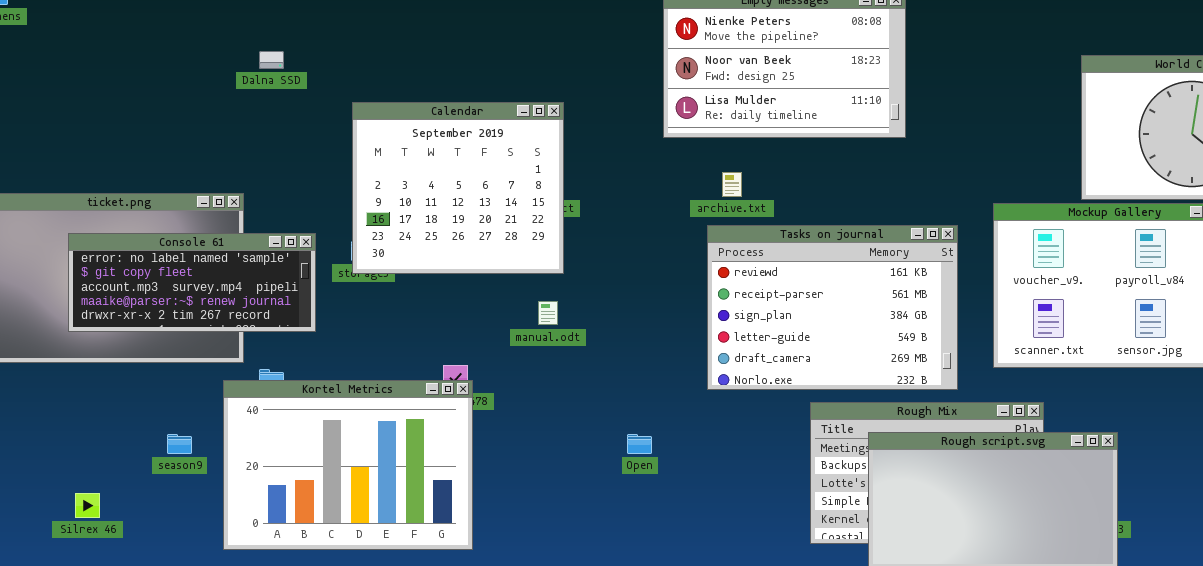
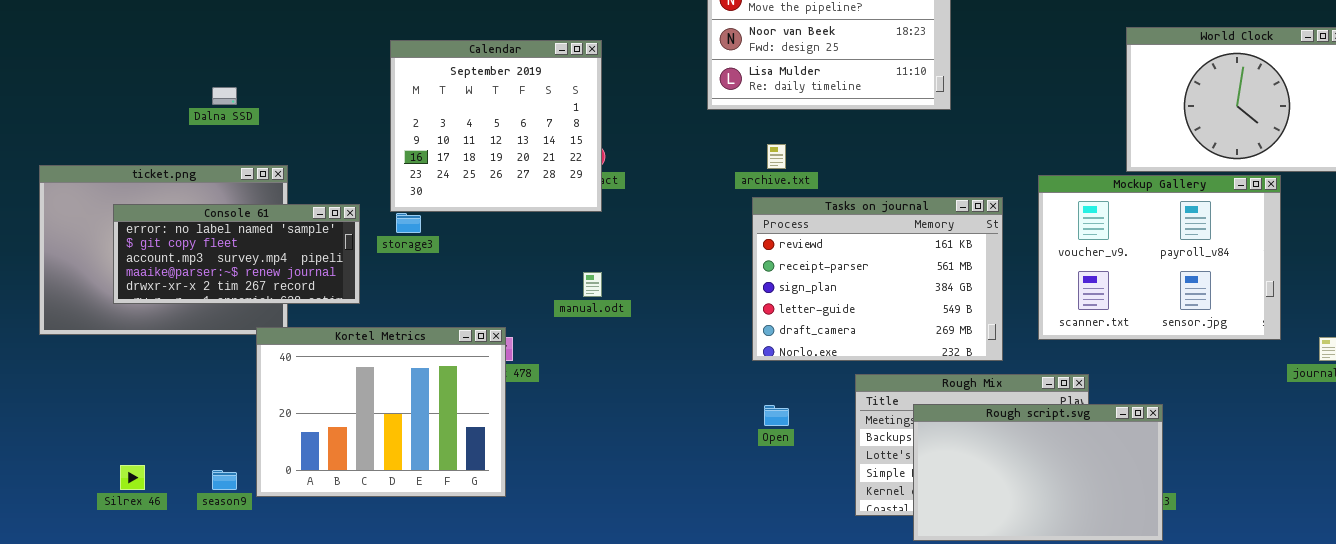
Dalna SSD: [259,51,284,69] -> [212,87,237,105], moved
Calendar: [352,102,564,274] -> [390,40,602,212], moved
Kortel Metrics: [223,380,473,550] -> [256,327,506,497], moved
season9: [167,434,192,454] -> [212,470,237,490], moved
Open: [627,434,652,454] -> [764,405,789,426], moved

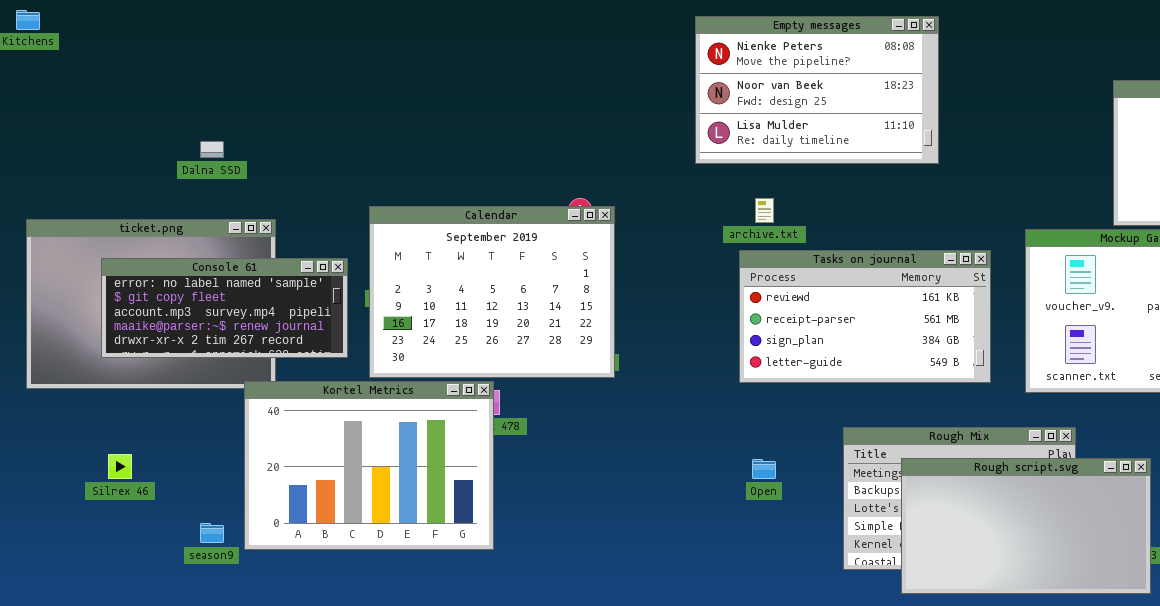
Calendar: [390,40,602,212] -> [369,206,615,378], moved, resized
Tasks on journal: [752,197,1003,361] -> [739,250,991,383], resized
Silrex 46: [120,465,145,490] -> [108,454,132,479], moved

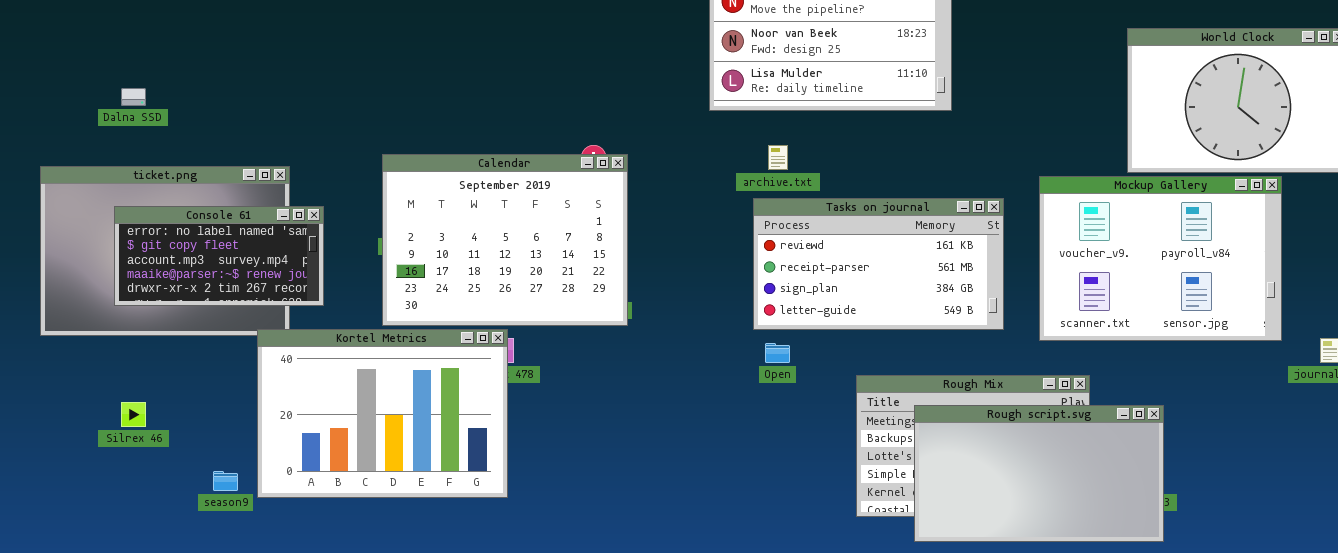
Dalna SSD: [200,141,224,158] -> [121,88,146,106], moved
Console 61: [101,258,348,358] -> [114,206,324,306], resized
Open: [752,459,776,479] -> [765,343,790,363], moved

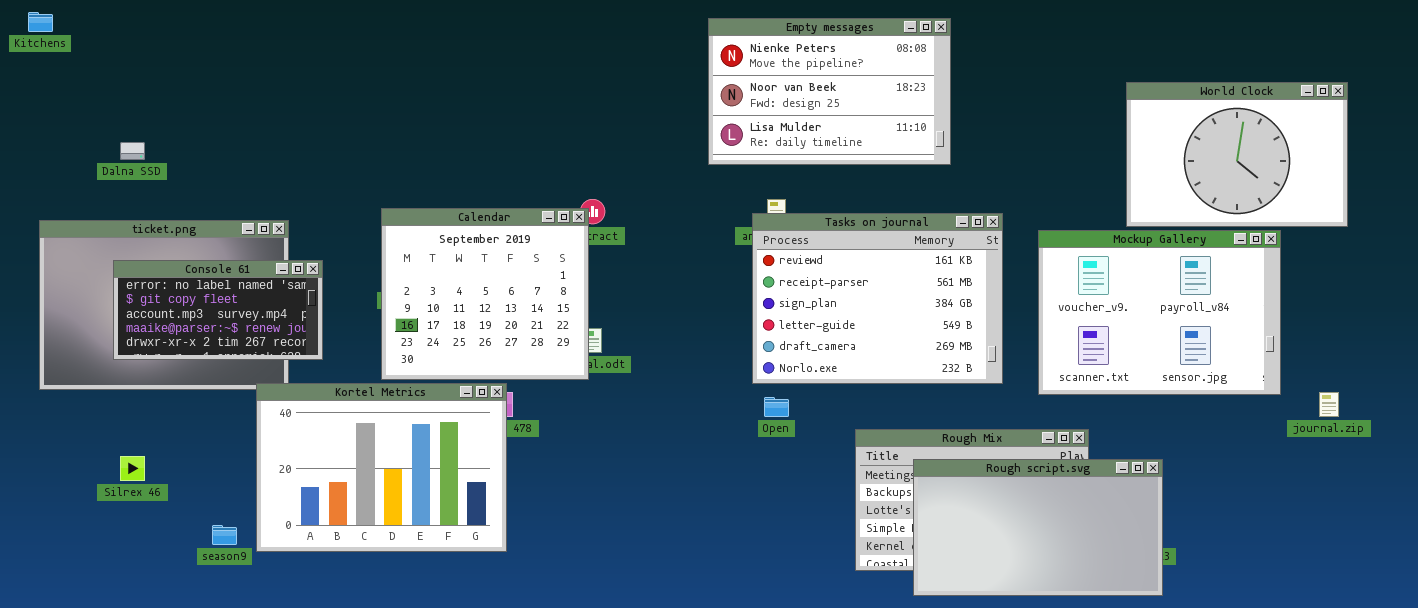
Calendar: [382,154,628,326] -> [381,208,589,380], resized
Tasks on journal: [753,198,1004,330] -> [752,213,1003,384], resized

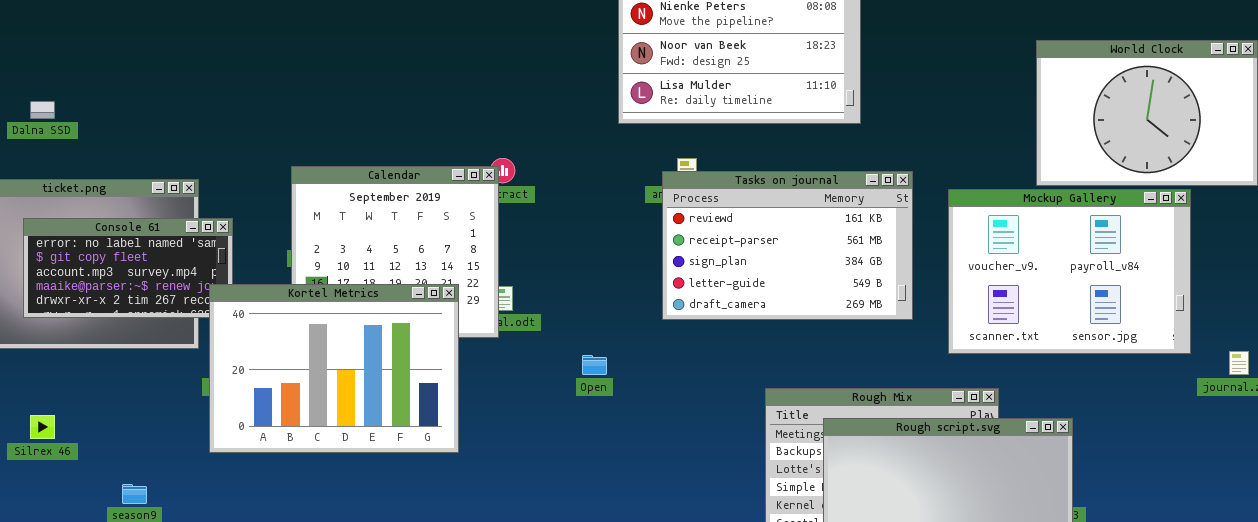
Tasks on journal: [752,213,1003,384] -> [662,171,913,320], resized
Kortel Metrics: [256,383,507,552] -> [209,284,459,453], moved
Open: [764,397,789,417] -> [582,355,607,375], moved

